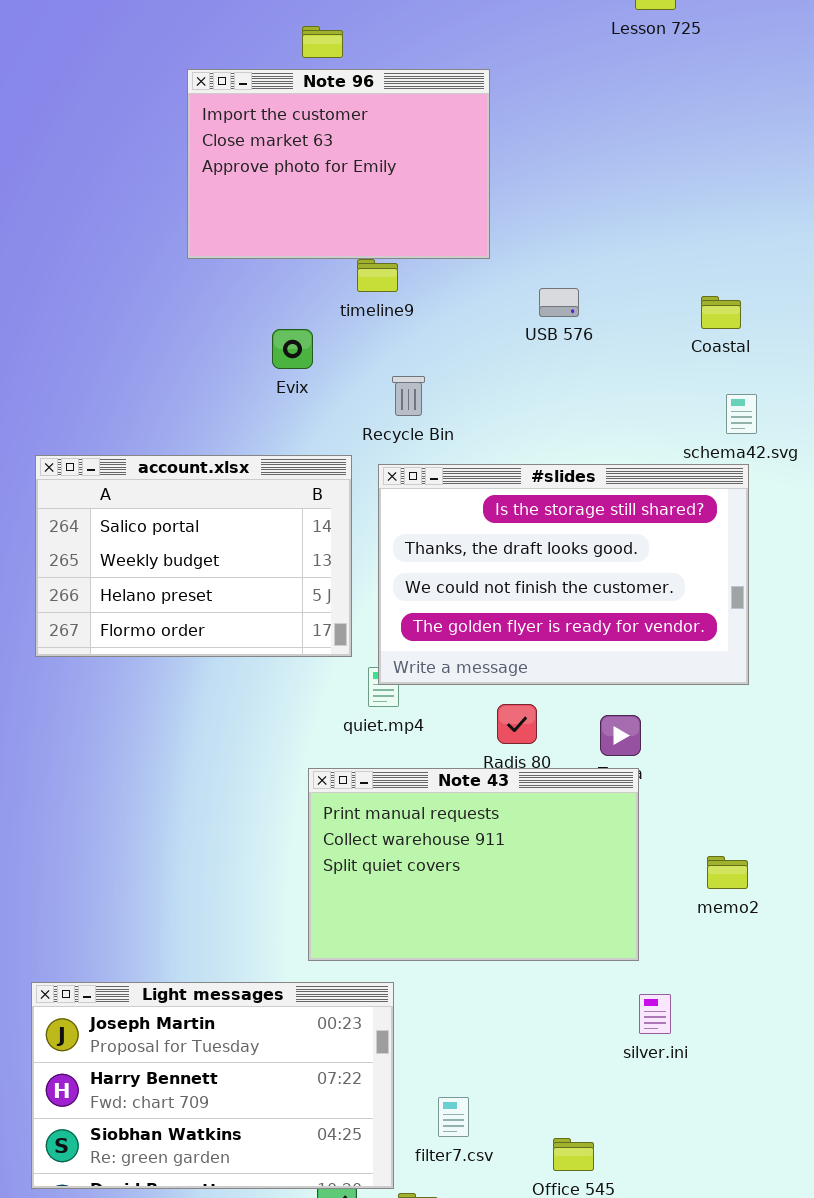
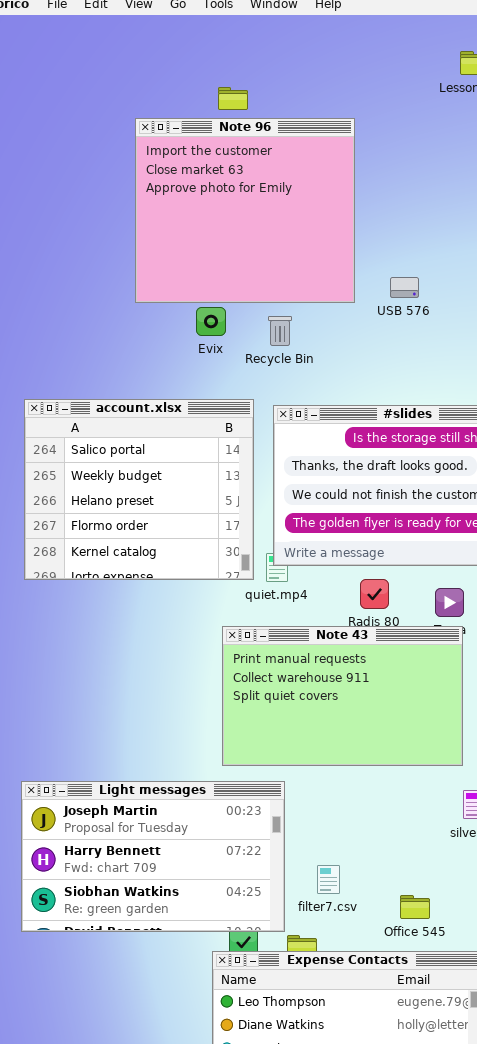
Note 96: [187,69,490,259] -> [135,118,355,303], resized
Recycle Bin: [392,376,425,416] -> [268,316,292,346], moved
account.xlsx: [35,455,352,657] -> [24,399,254,580], resized

